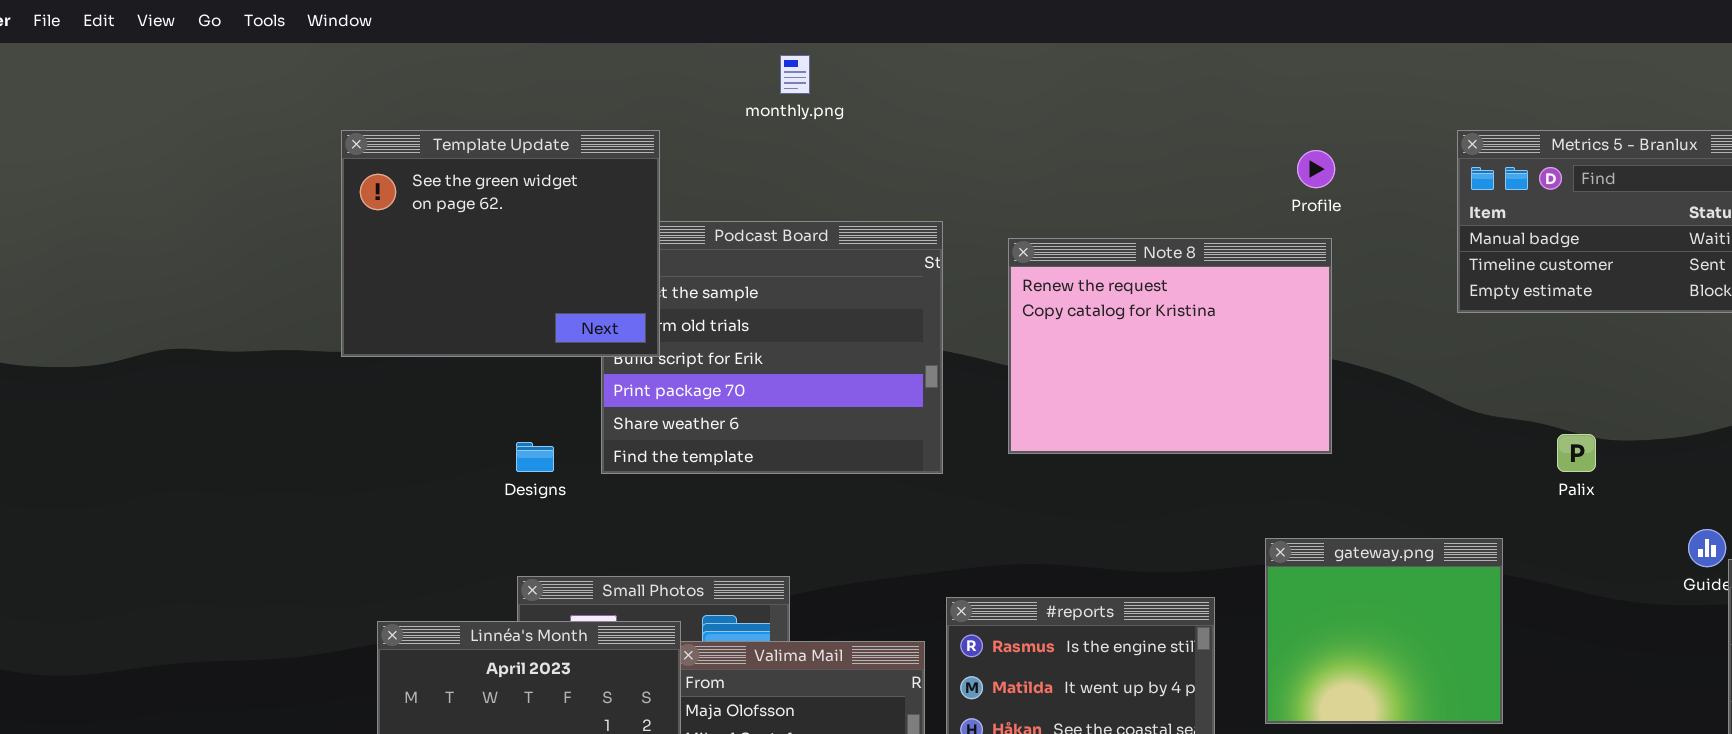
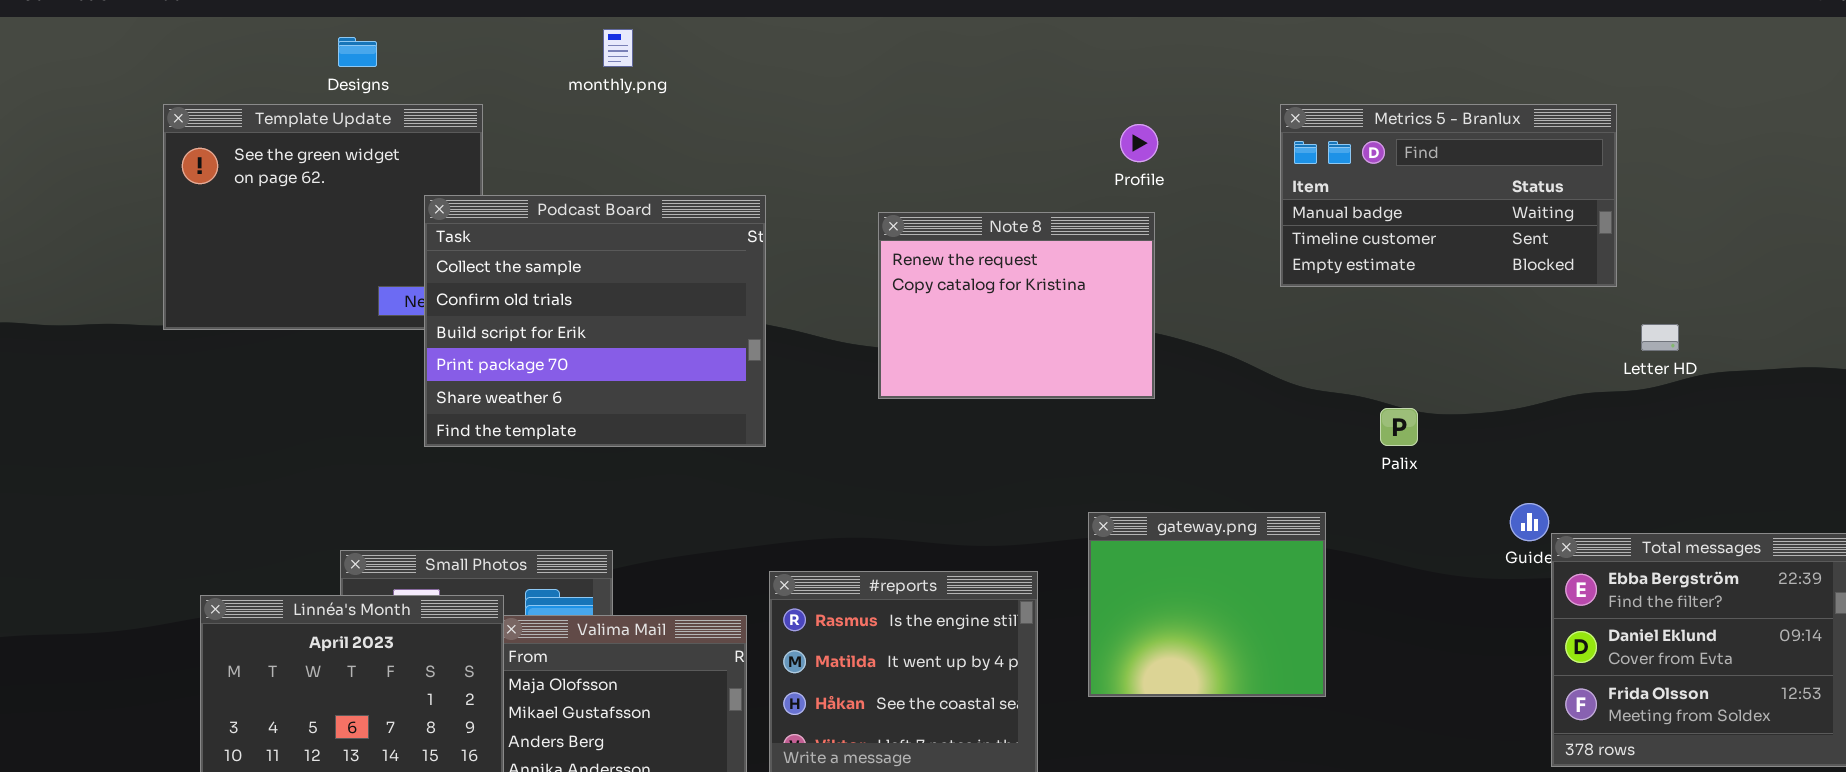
Podcast Board: [601,221,943,474] -> [424,195,766,447], raised
Note 8: [1008,238,1332,454] -> [878,212,1155,399], resized
Designs: [516,442,554,472] -> [338,37,377,67], moved

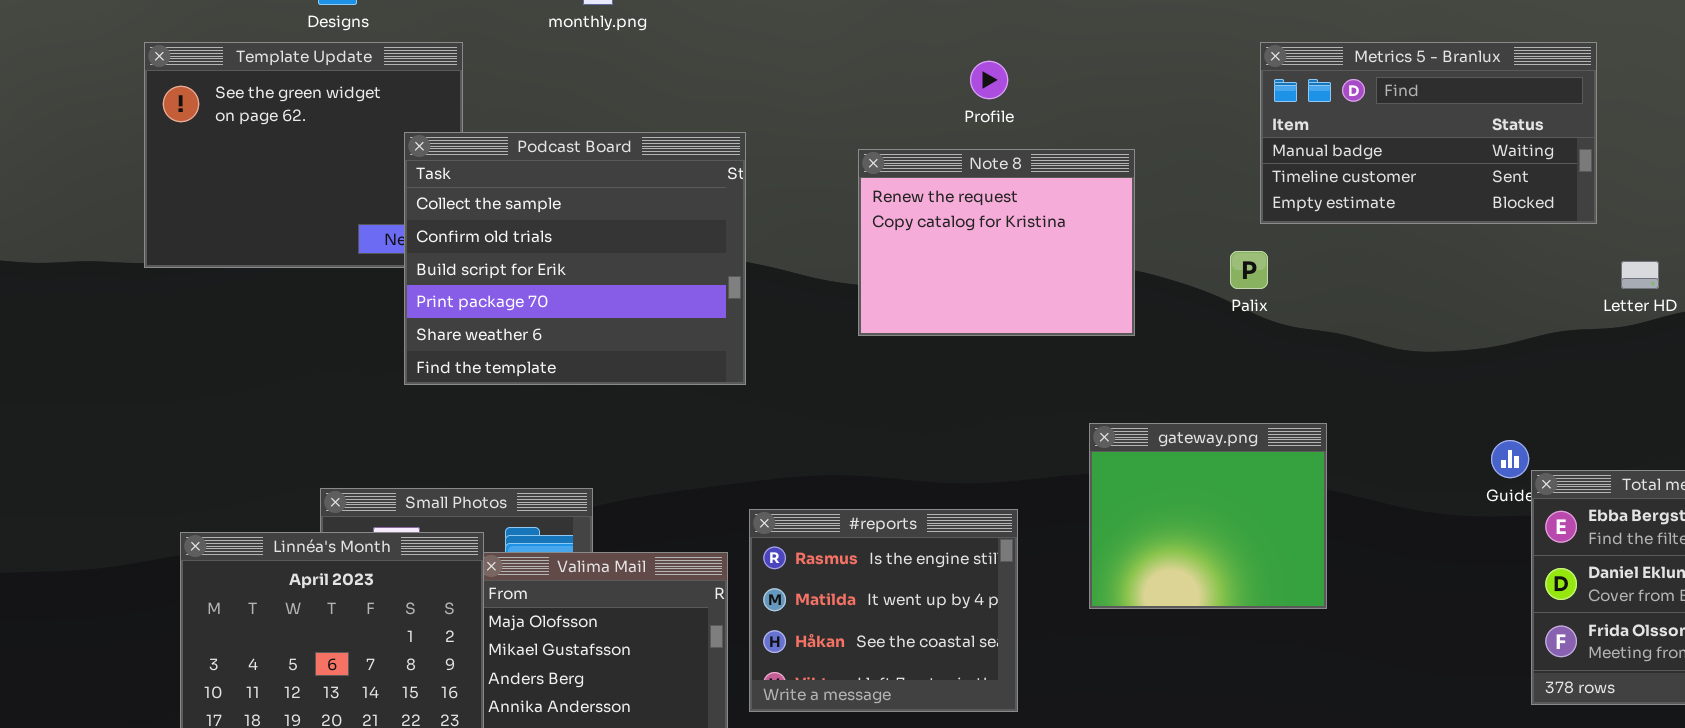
Profile: [1120,124,1158,162] -> [970,61,1008,99], moved
Palix: [1380,408,1418,446] -> [1230,251,1268,289], moved
gateway.png: [1088,512,1326,697] -> [1089,423,1327,609], moved

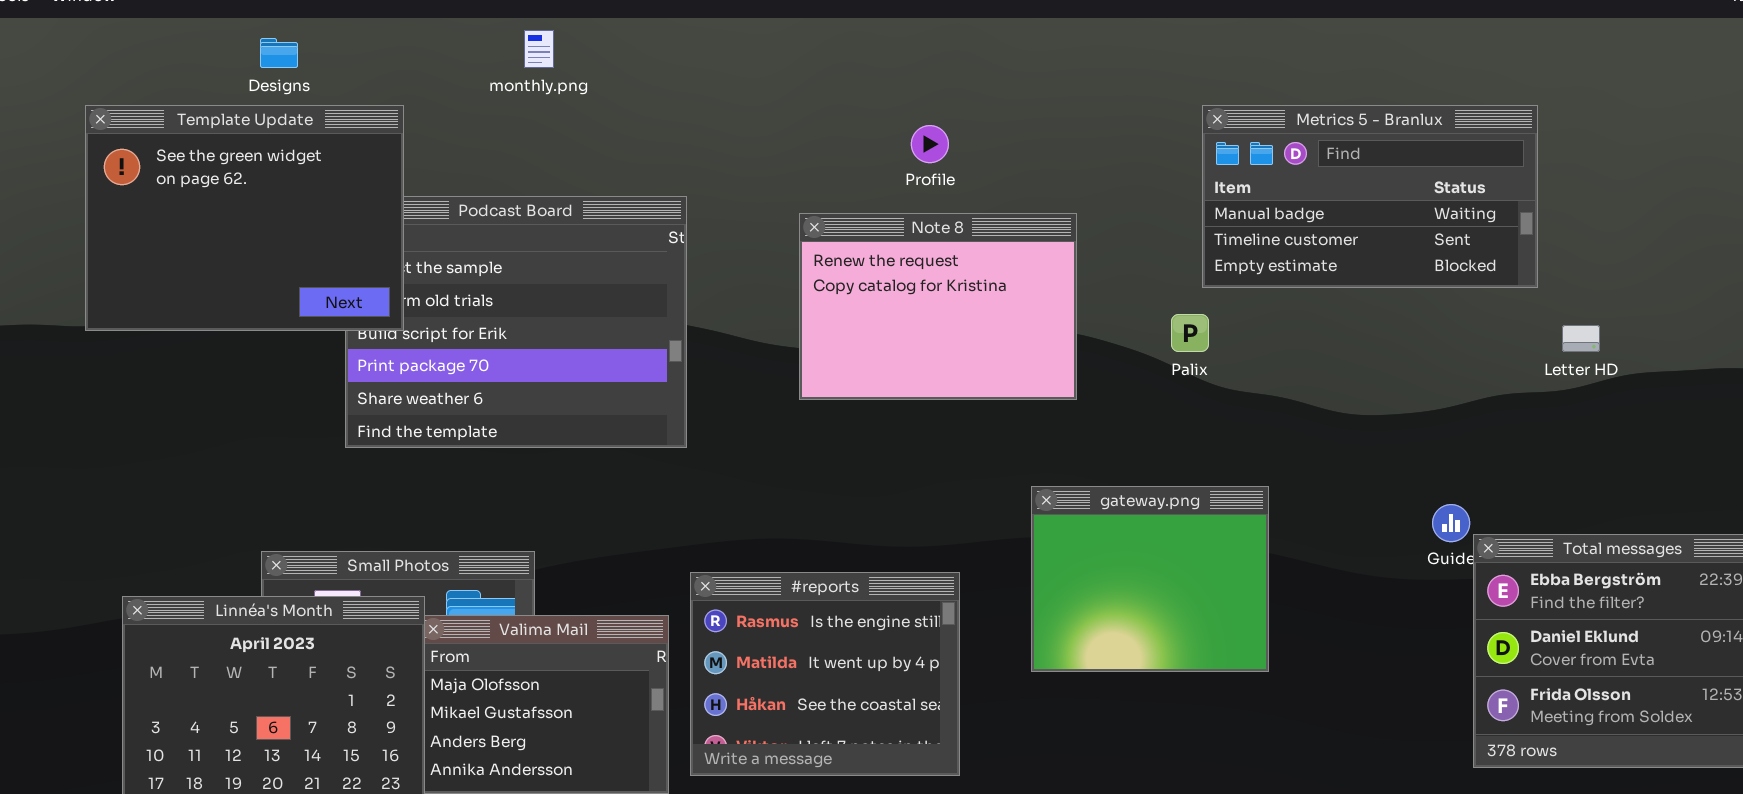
Template Update: [144,42,463,268] -> [85,105,404,331], raised

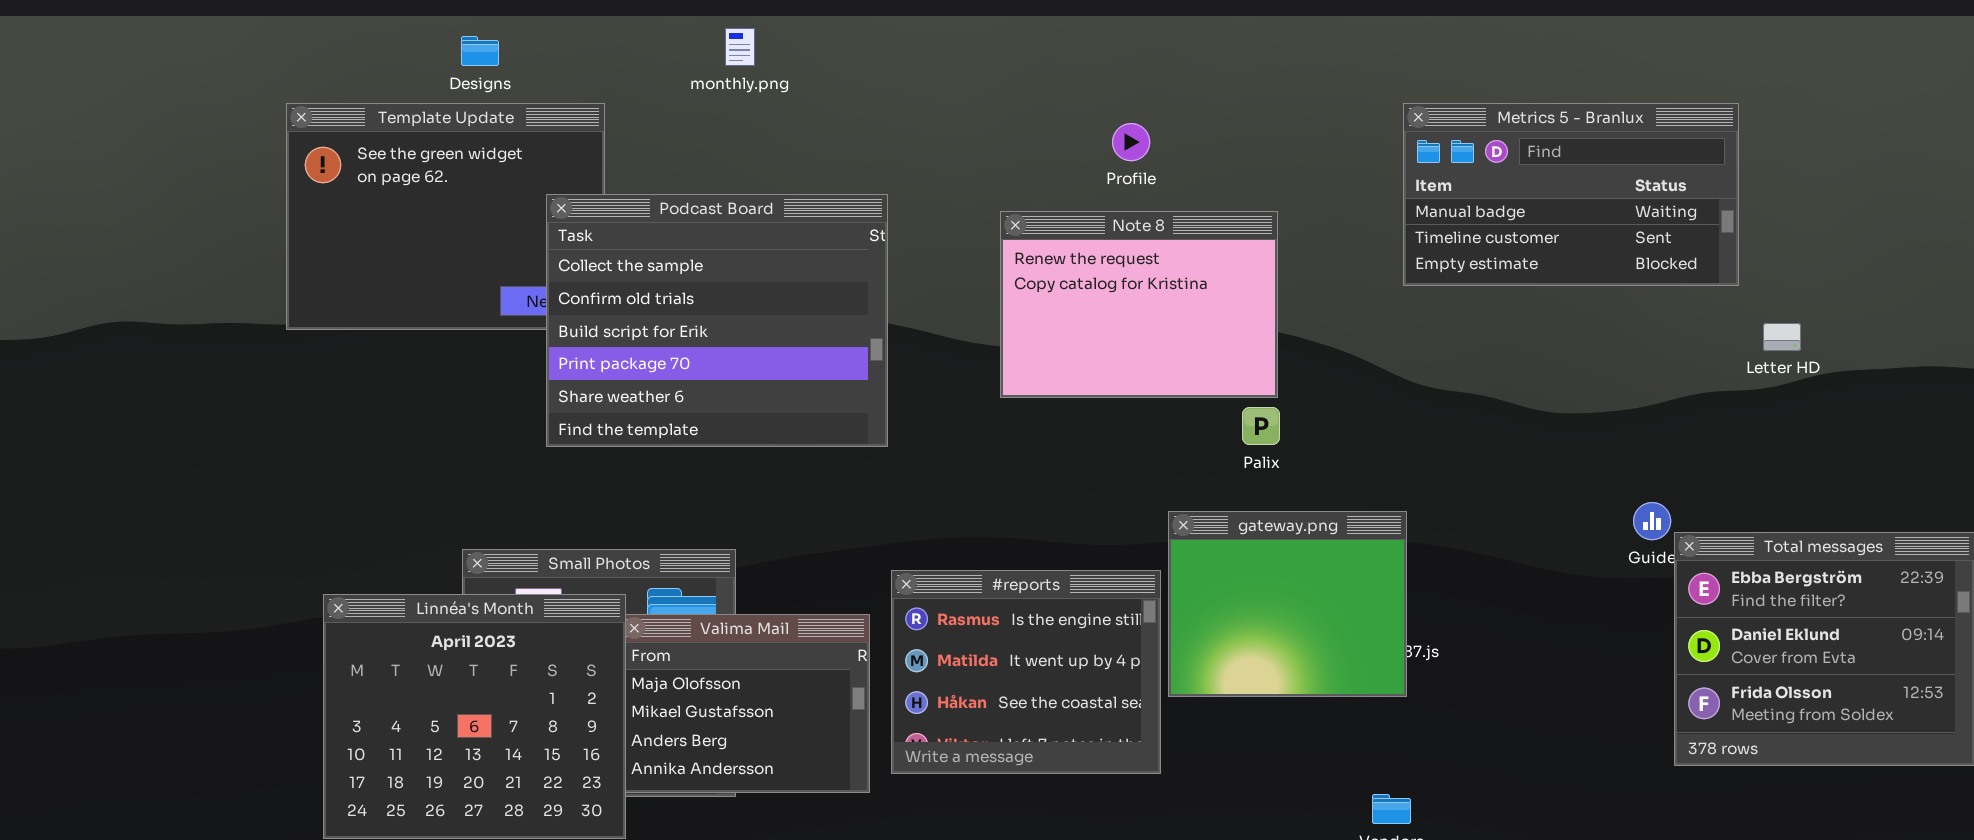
Podcast Board: [345,196,687,448] -> [546,194,888,447], raised
Palix: [1171,314,1209,352] -> [1242,407,1280,445], moved
gateway.png: [1031,486,1269,672] -> [1168,511,1407,697], moved

